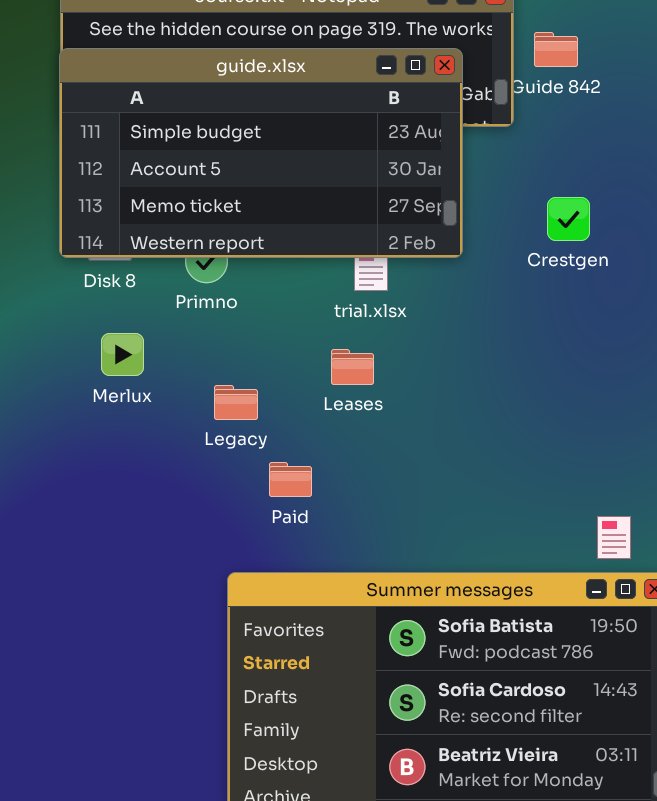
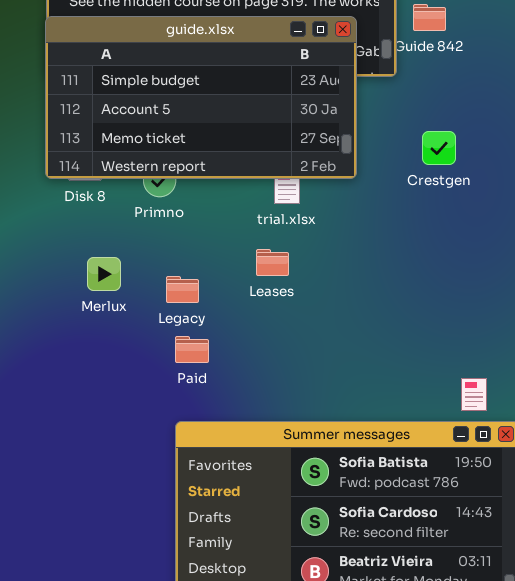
Merlux: [101,333,144,376] -> [87,257,121,291], moved
Paid: [269,462,312,497] -> [175,336,209,363], moved

